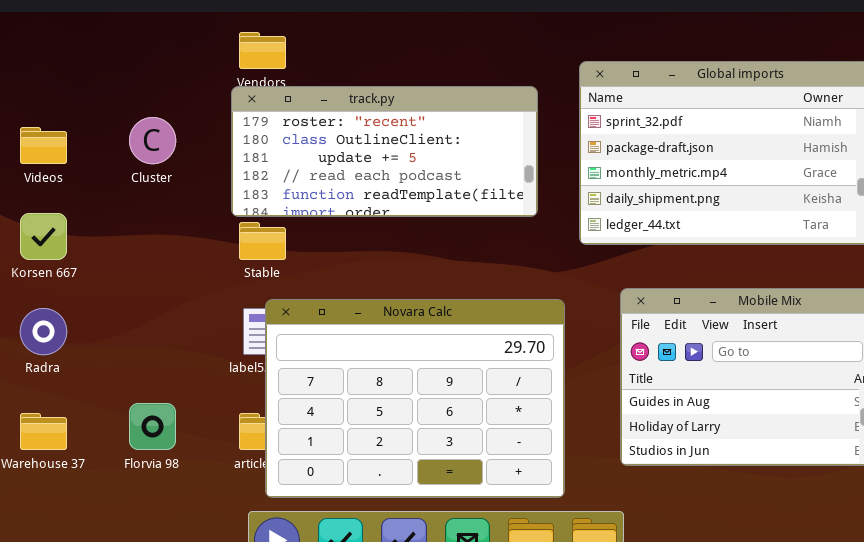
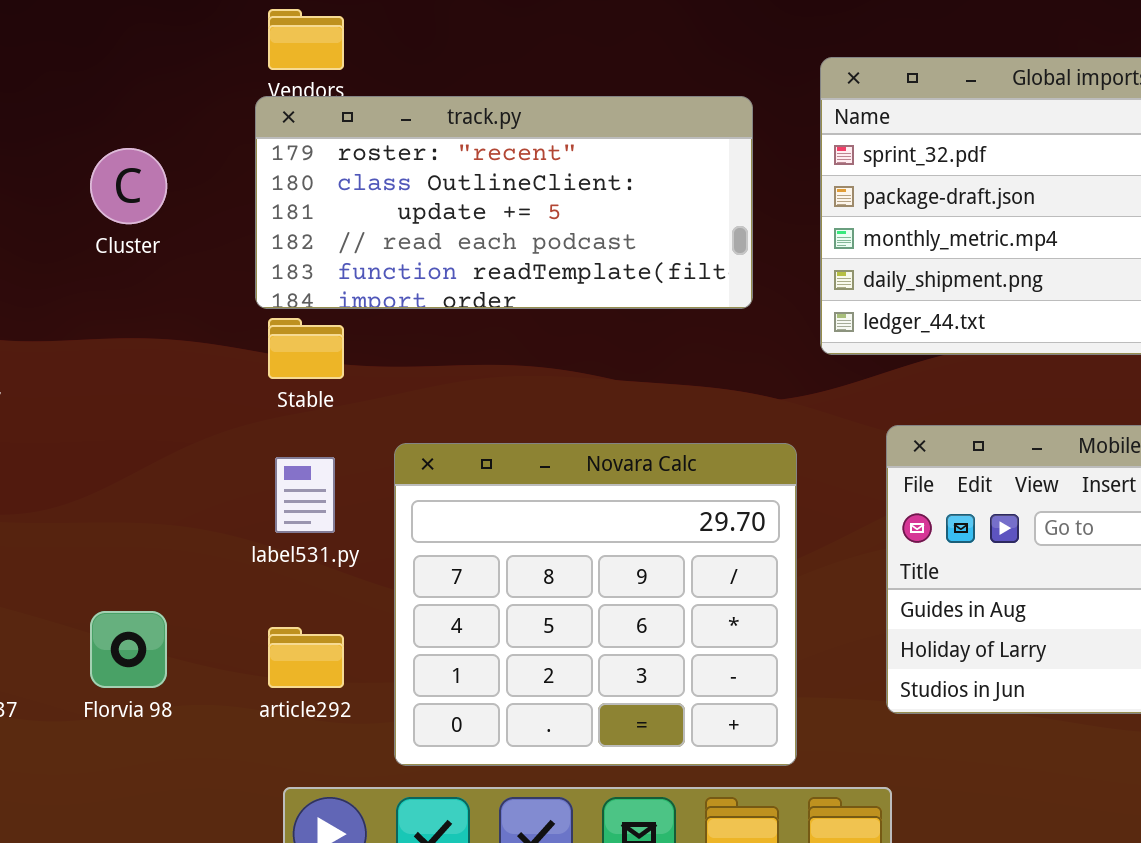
Novara Calc: [265,299,565,498] -> [394,443,797,766], resized

